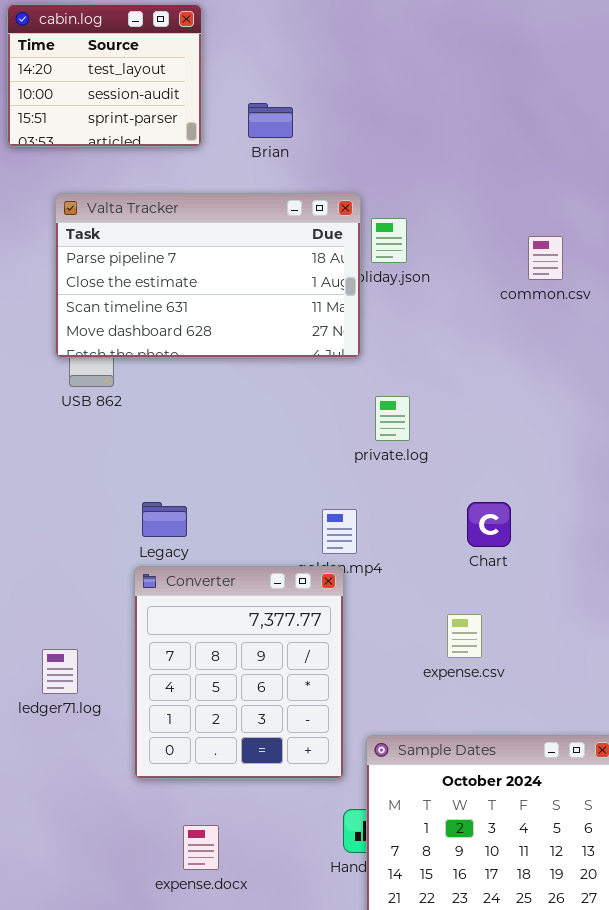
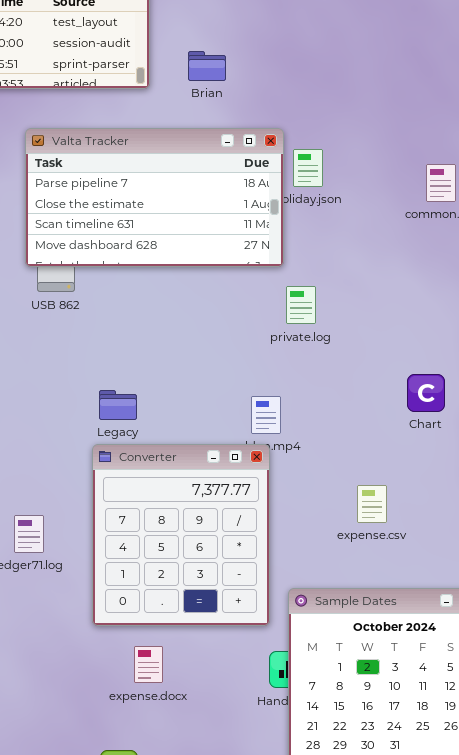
private.log: [375,396,410,441] -> [286,286,316,324], moved
Chart: [467,502,511,547] -> [407,374,445,412], moved
expense.docx: [183,825,219,870] -> [134,646,163,683], moved

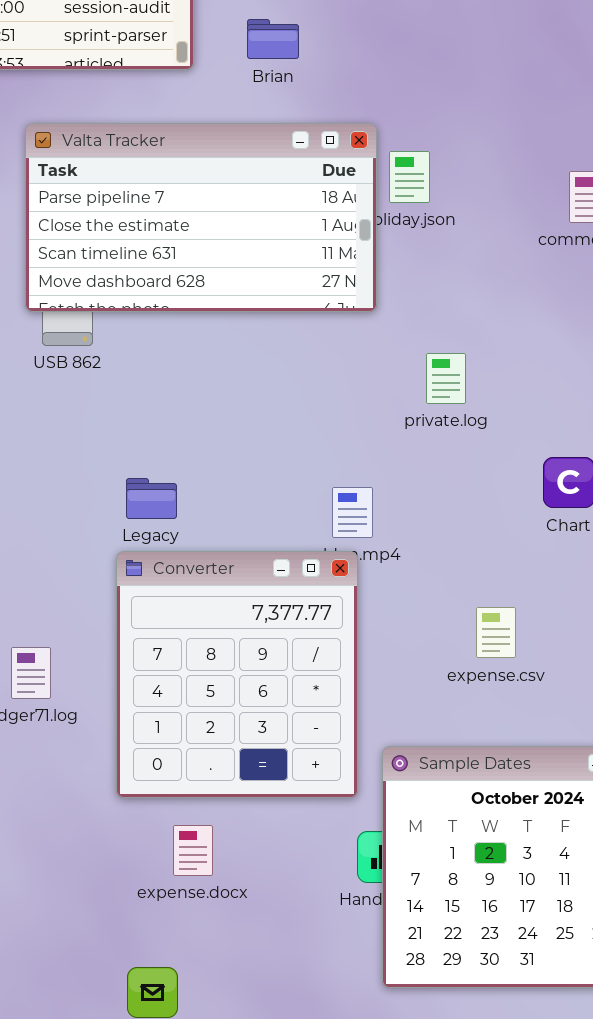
private.log: [286,286,316,324] -> [426,353,466,404], moved

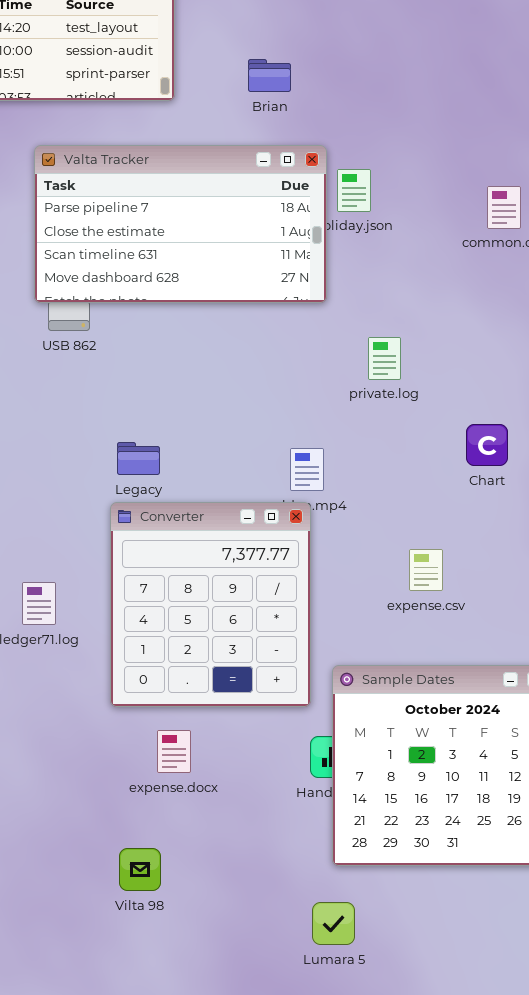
Brian: [247,19,299,59] -> [248,59,291,92], moved

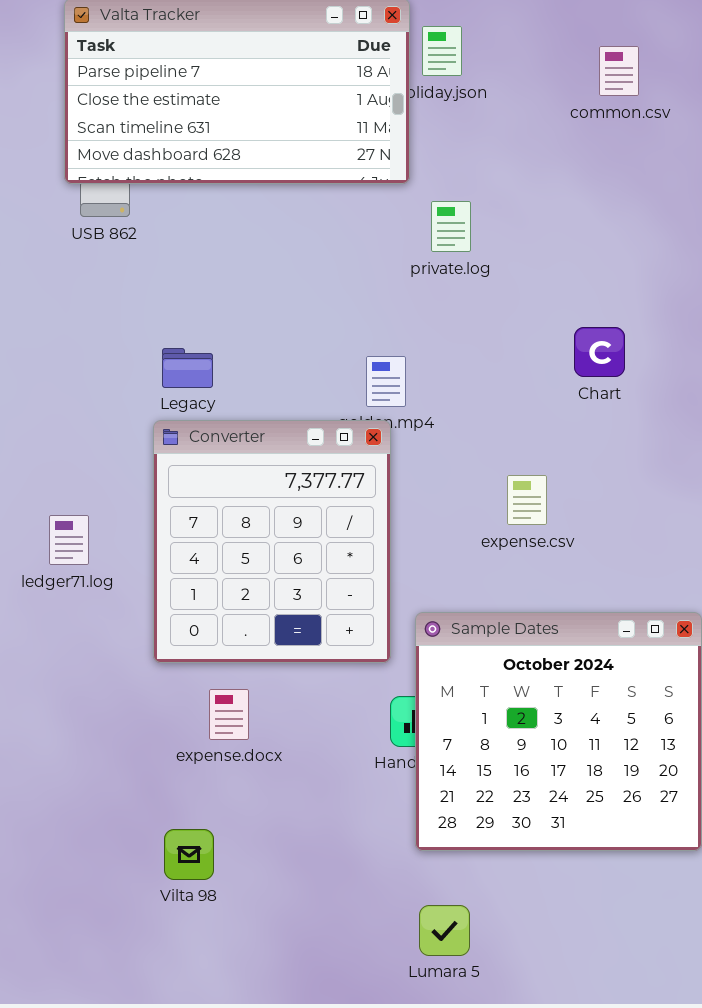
private.log: [368,337,401,380] -> [431,201,471,252], moved
Lumara 5: [312,902,355,945] -> [419,905,470,956], moved

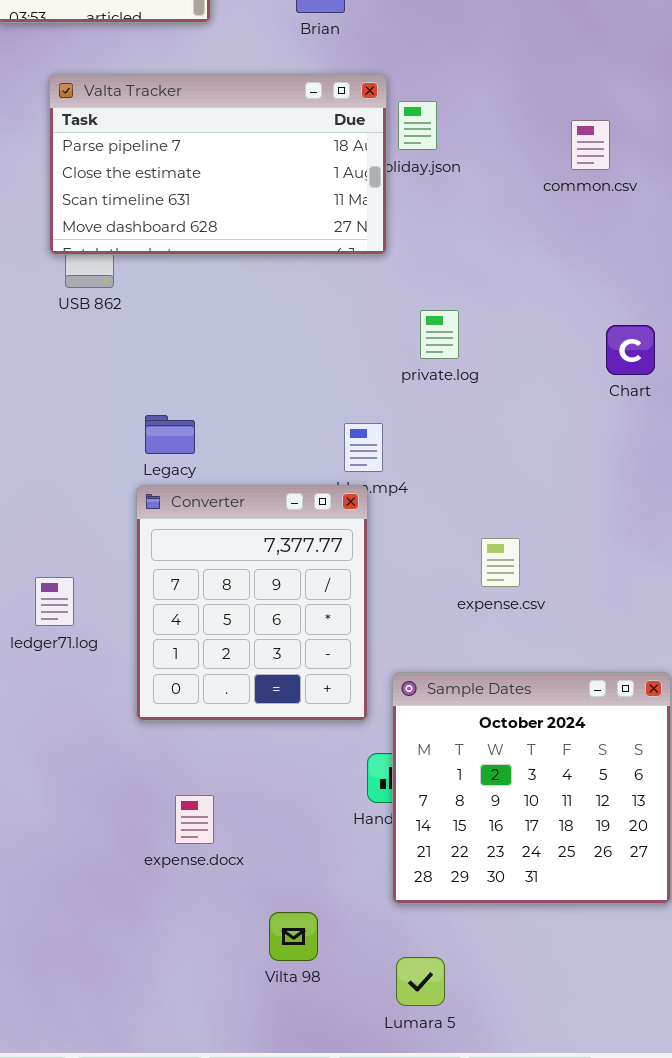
private.log: [431,201,471,252] -> [420,310,459,359], moved
Chart: [574,327,625,377] -> [606,325,655,375], moved
expense.docx: [209,689,249,740] -> [175,795,214,844], moved
Vilta 98: [164,829,214,880] -> [269,912,318,961], moved

